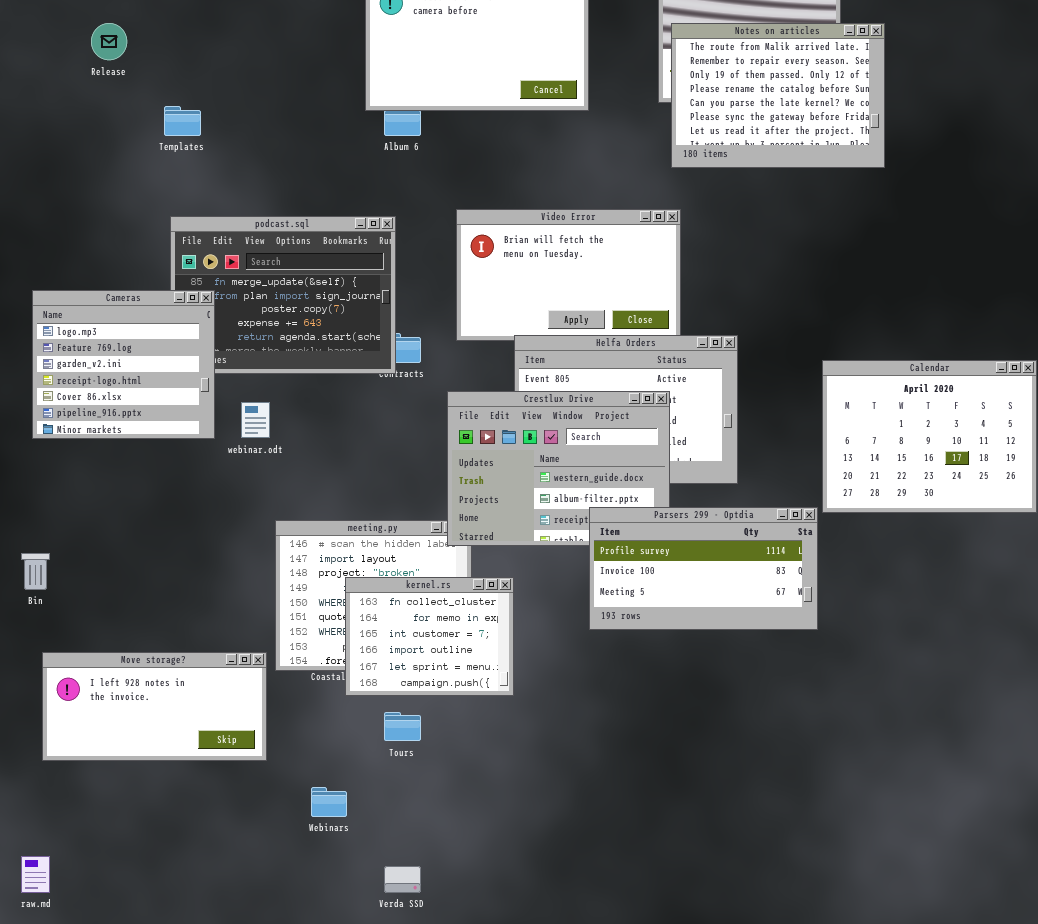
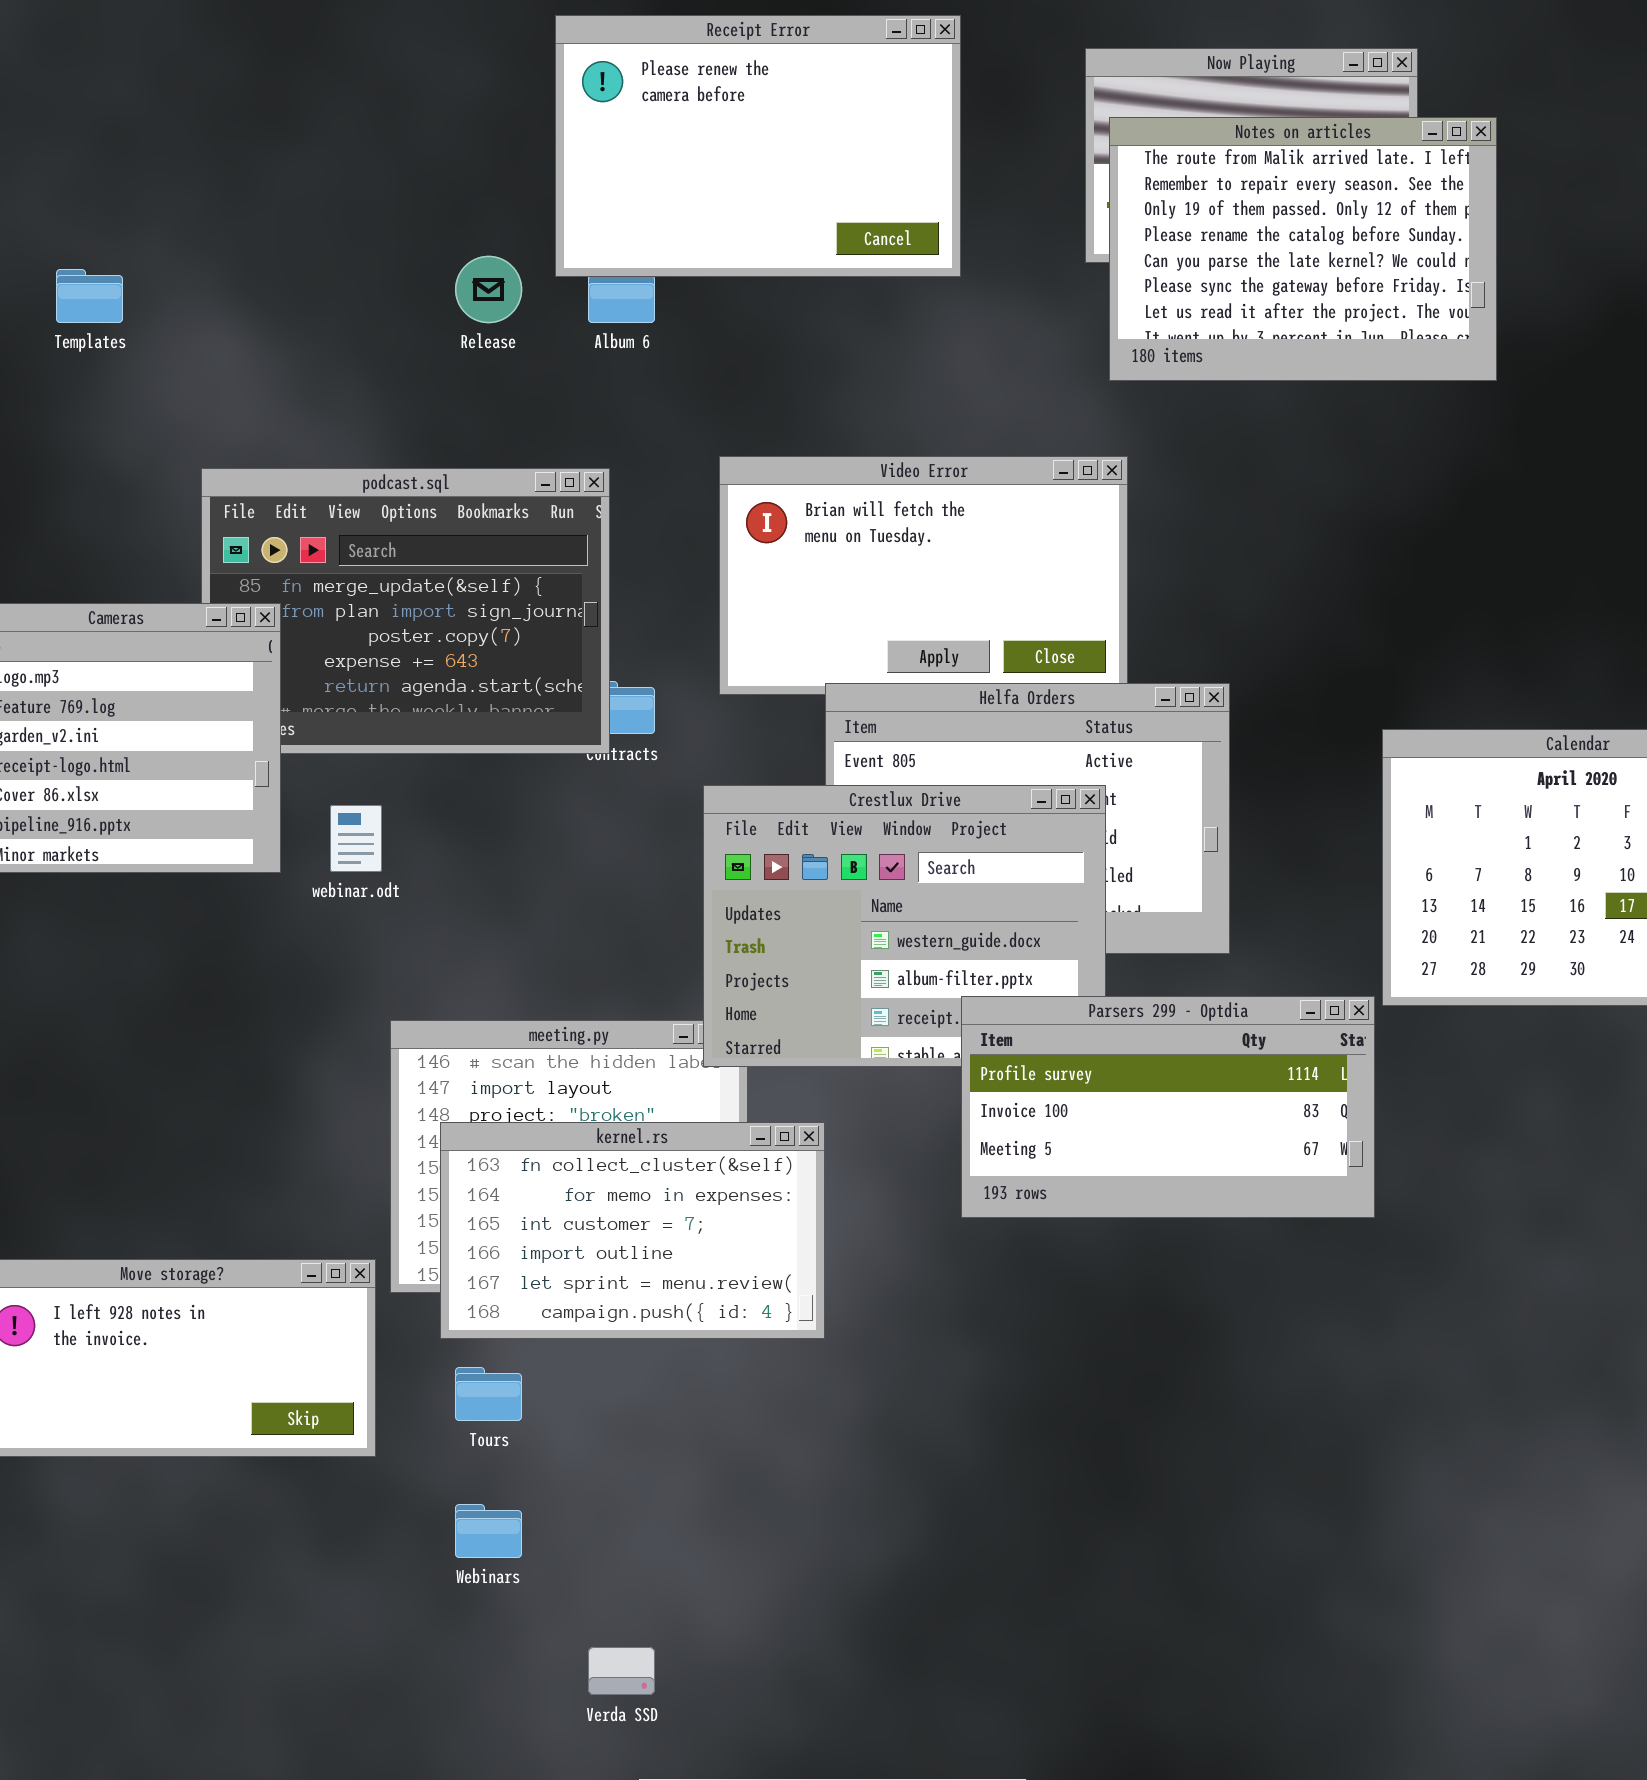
Release: [91,23,127,60] -> [455,256,522,323], moved
Templates: [164,106,201,136] -> [56,269,123,323], moved
kernel.rs: [345,577,514,696] -> [440,1122,825,1339], resized
Tours: [384,712,421,741] -> [455,1367,522,1421], moved

